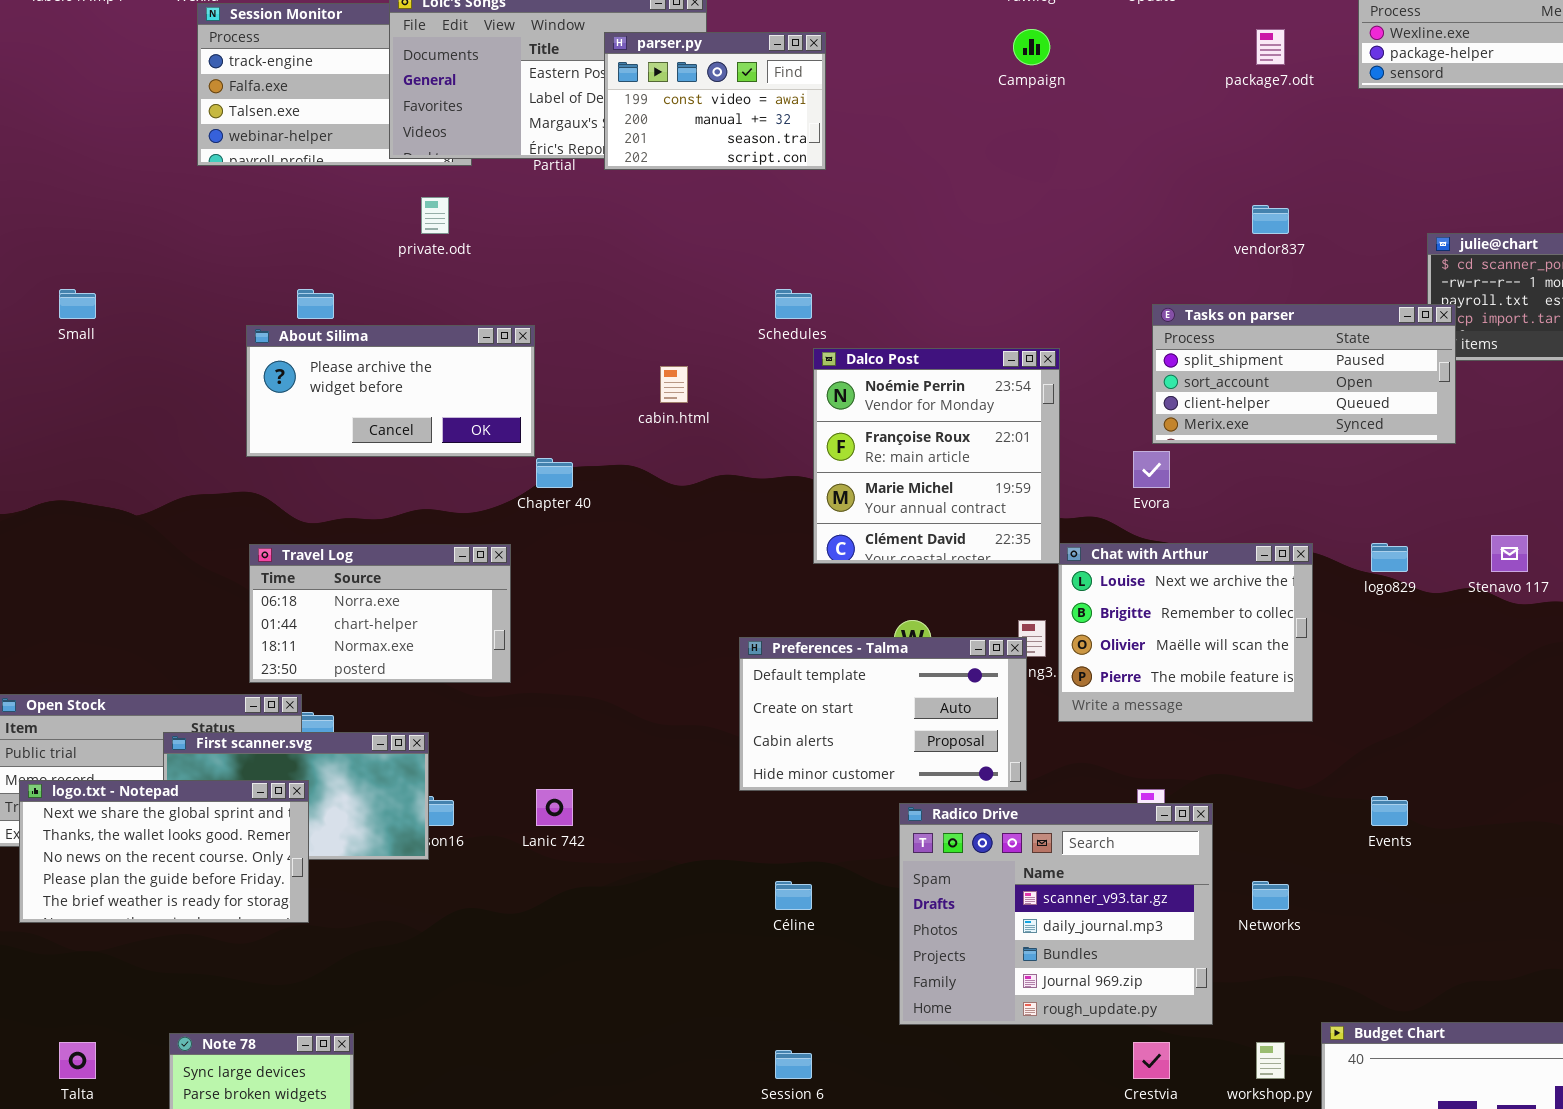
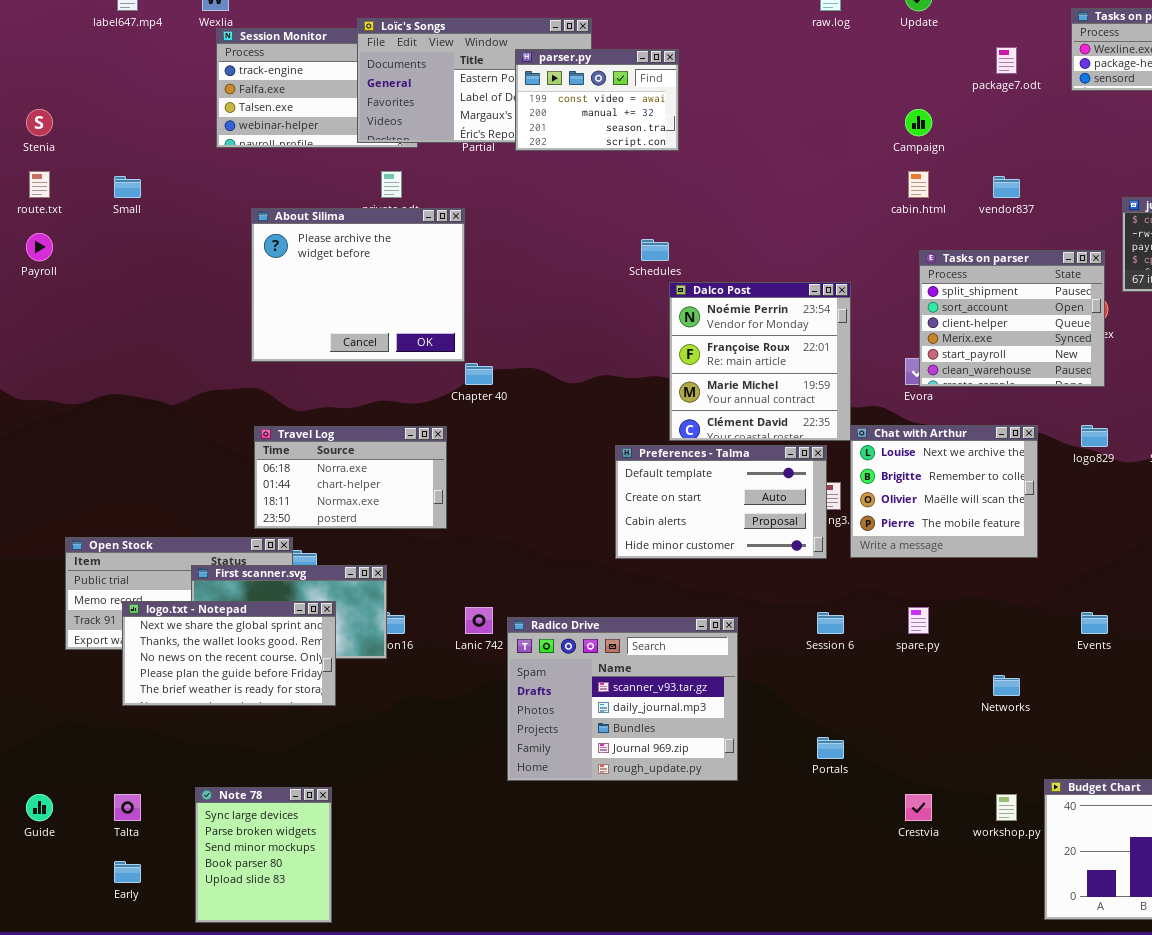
Campaign: [1013,29,1050,65] -> [905,109,932,136], moved
Small: [59,289,96,319] -> [114,176,141,198], moved
Tasks on parser: [1152,304,1456,444] -> [919,250,1105,387], resized
About Silima: [246,325,535,457] -> [251,208,465,362], resized
cabin.html: [660,366,688,403] -> [908,171,929,198], moved
Preferences - Talma: [739,637,1027,791] -> [615,445,827,559], moved
logo.txt - Notepad: [19,780,309,923] -> [122,601,336,706], moved
Radico Drive: [899,803,1213,1025] -> [507,617,738,781], moved
Session 6: [775,1050,812,1079] -> [817,612,844,634], moved

